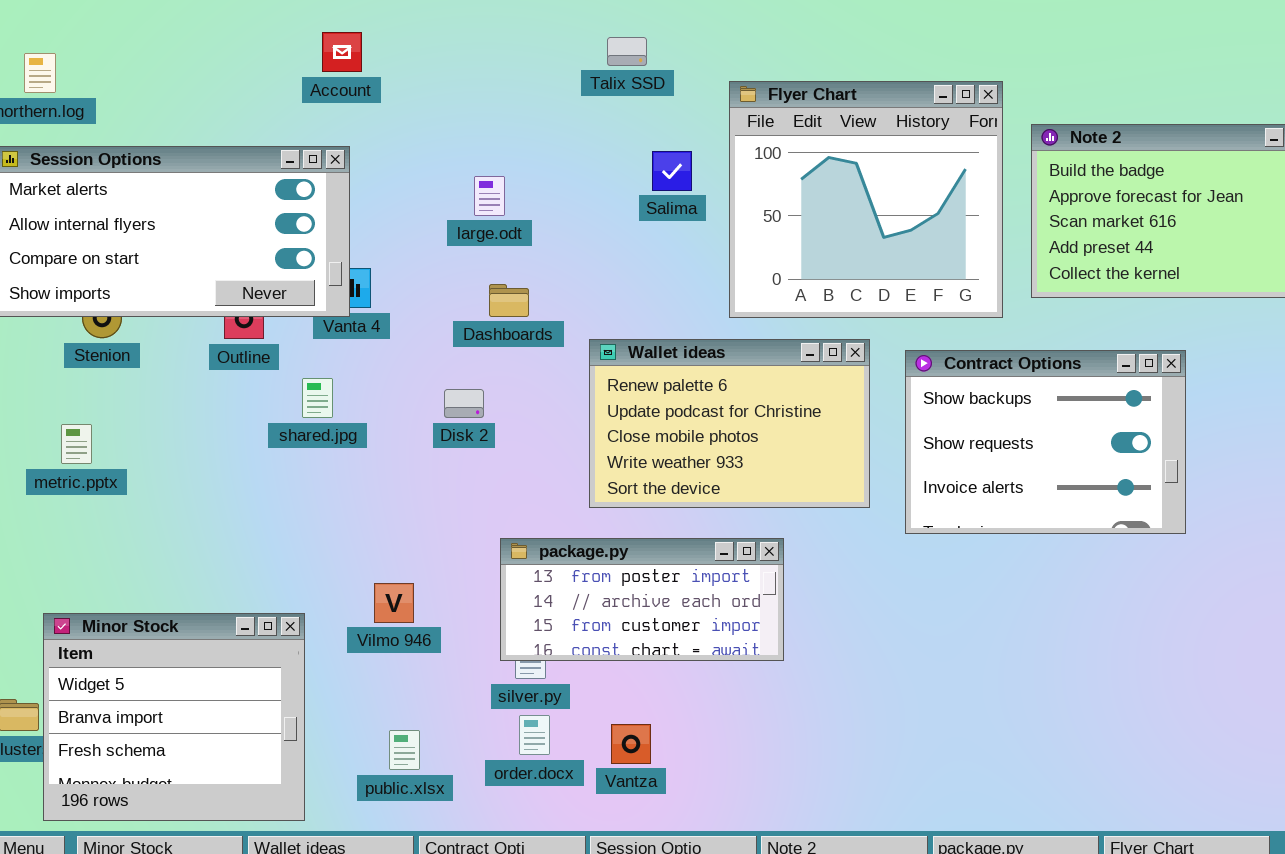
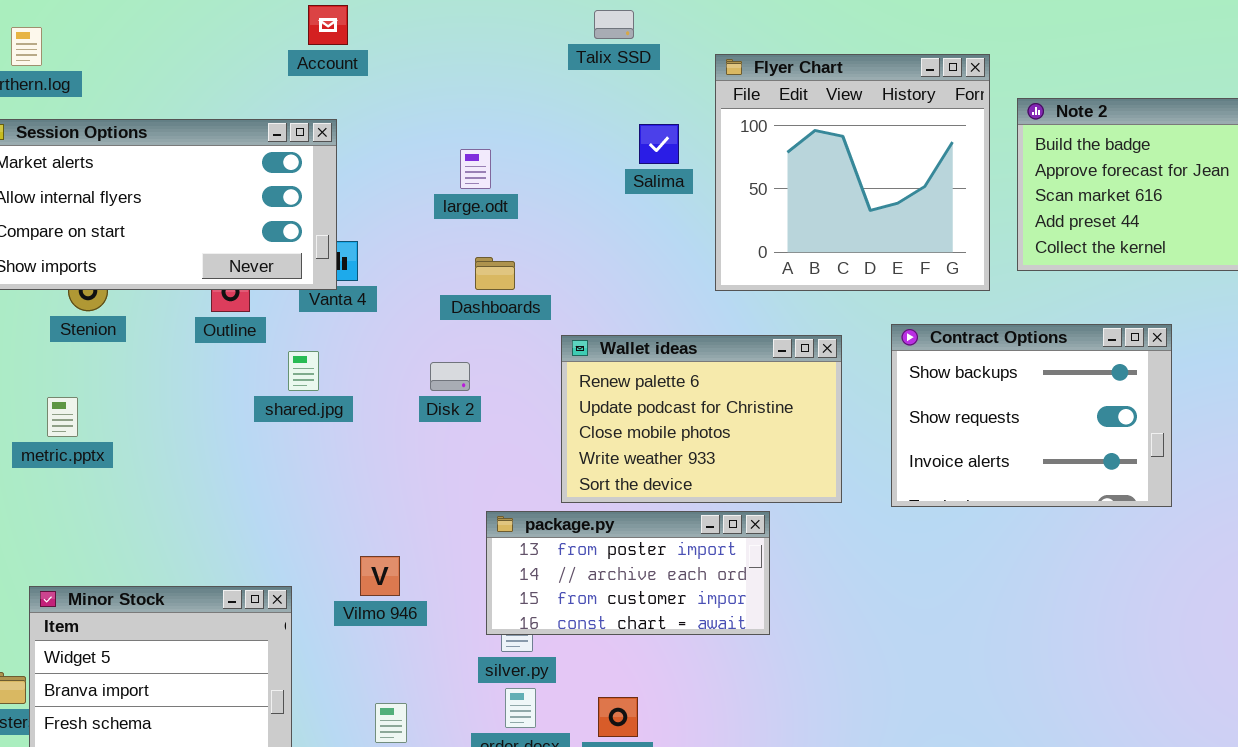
Wallet ideas: [589,339,870,508] -> [561,335,842,503], moved

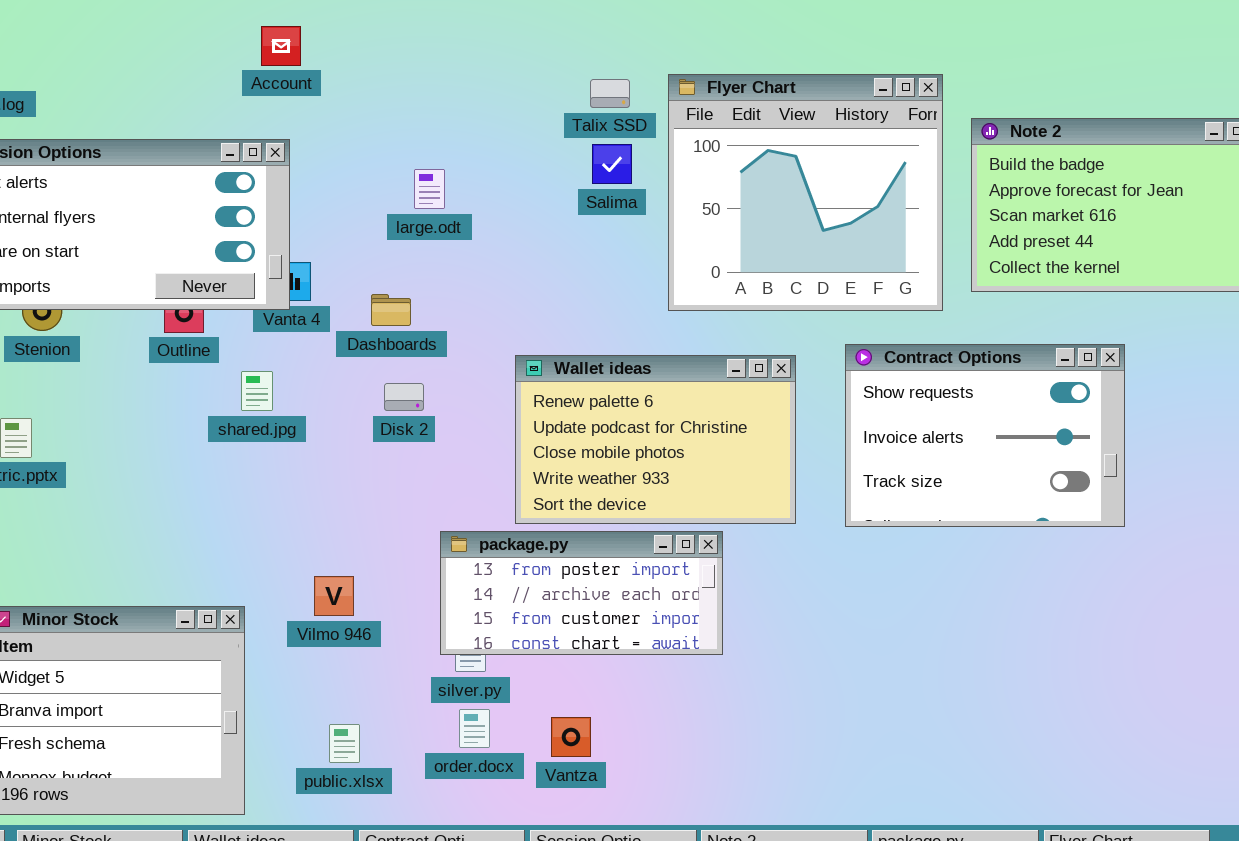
Talix SSD: [594,10,634,39] -> [590,79,630,108], moved
Dashboards: [475,257,515,290] -> [371,294,411,326], moved
Contract Options: [891,324,1172,507] -> [845,344,1125,527], scrolled down 1 row

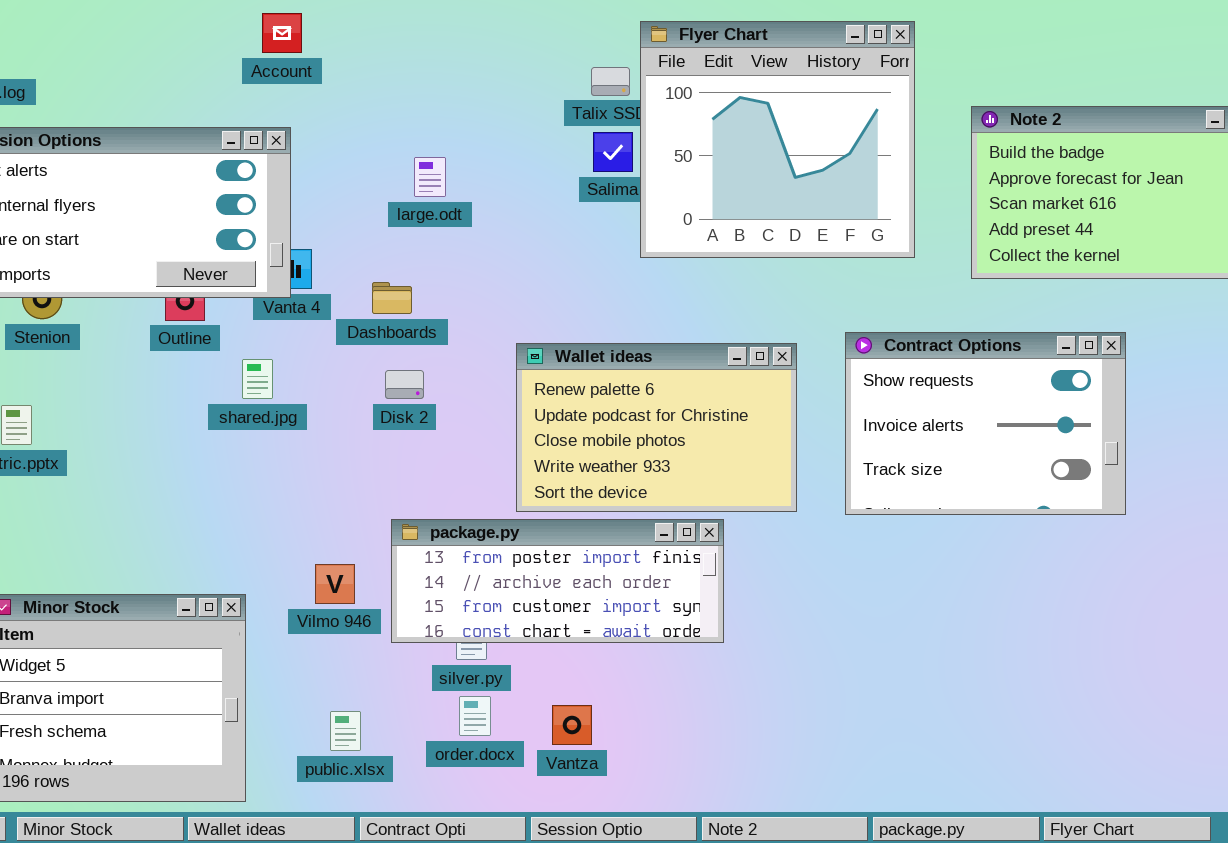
Flyer Chart: [668,74,943,311] -> [640,21,915,258], moved
package.py: [440,531,723,655] -> [391,519,724,643], resized

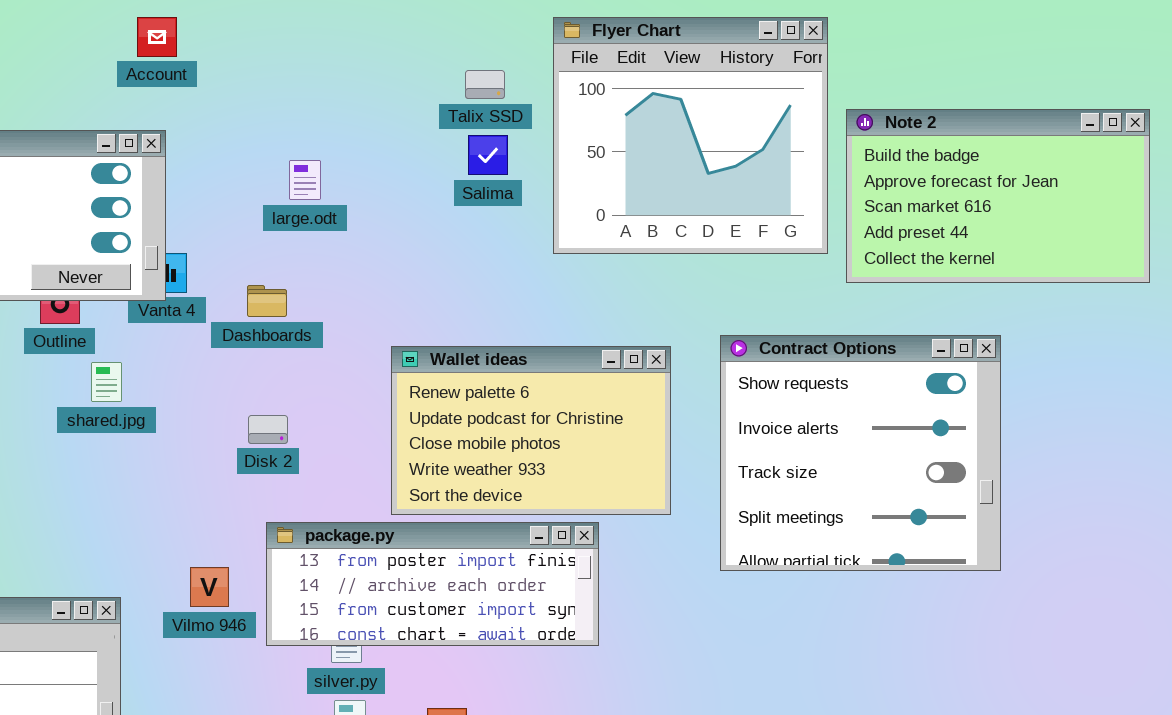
Flyer Chart: [640,21,915,258] -> [553,17,828,254], moved
Contract Options: [845,332,1126,515] -> [720,335,1001,571], resized
shared.jpg: [242,359,273,399] -> [91,362,122,402], moved
Disk 2: [385,370,424,399] -> [248,415,288,444], moved

